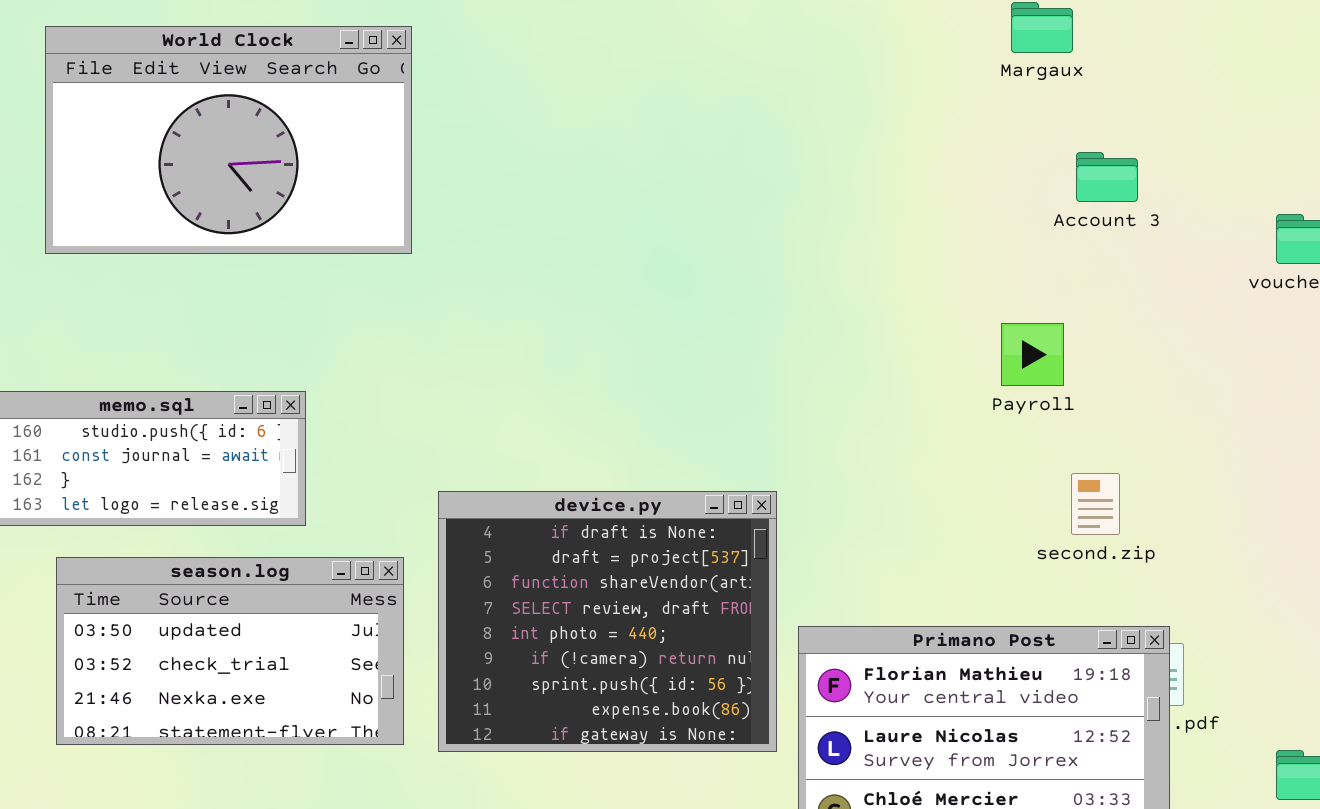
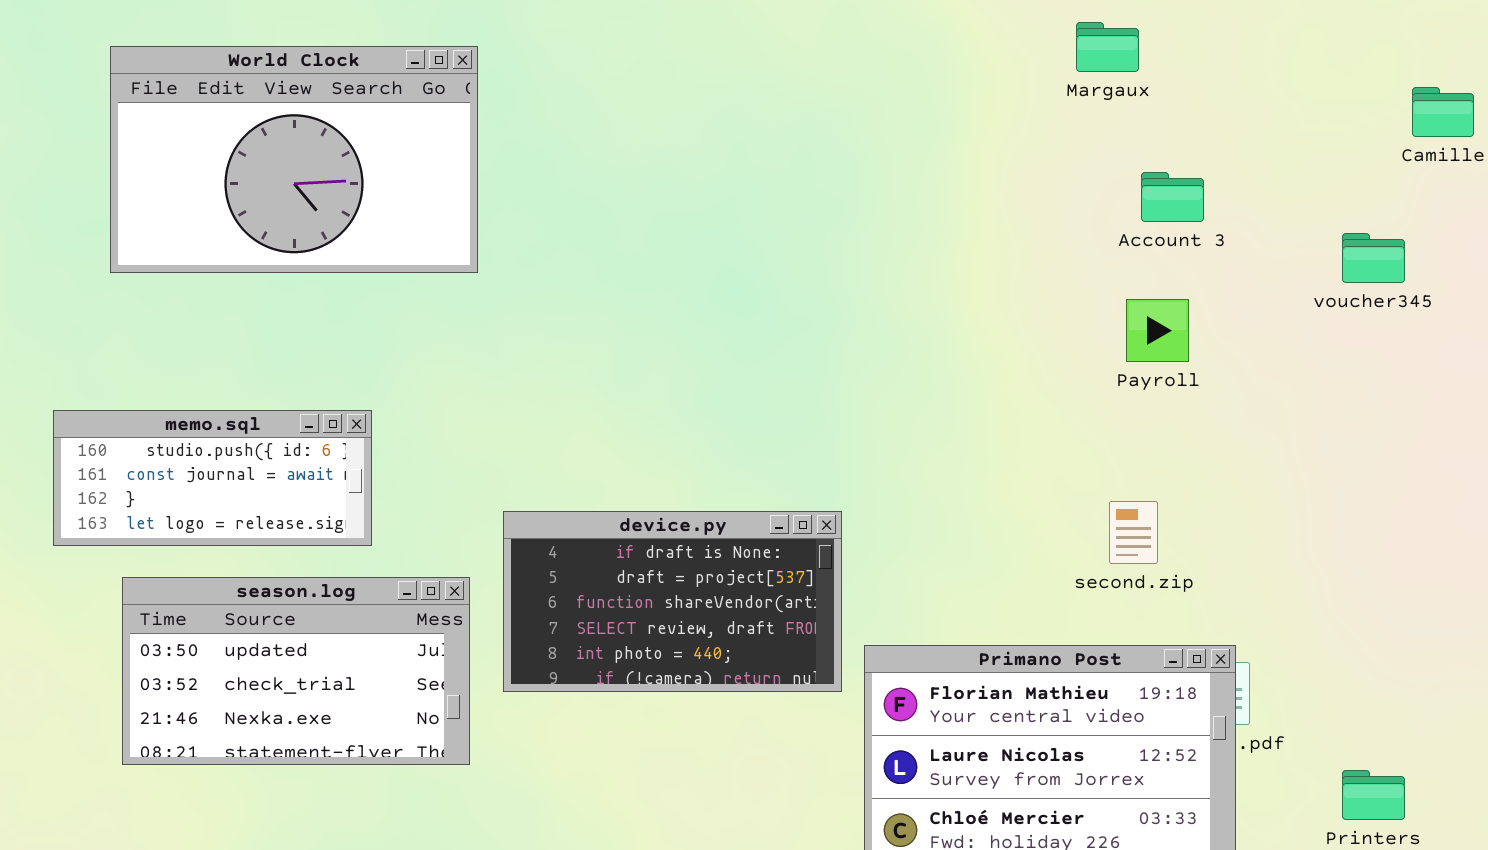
Payroll: [1001,323,1064,386] -> [1126,299,1189,362], moved
second.zip: [1071,473,1120,535] -> [1109,501,1158,564], moved
device.py: [438,491,777,752] -> [503,511,842,692], resized

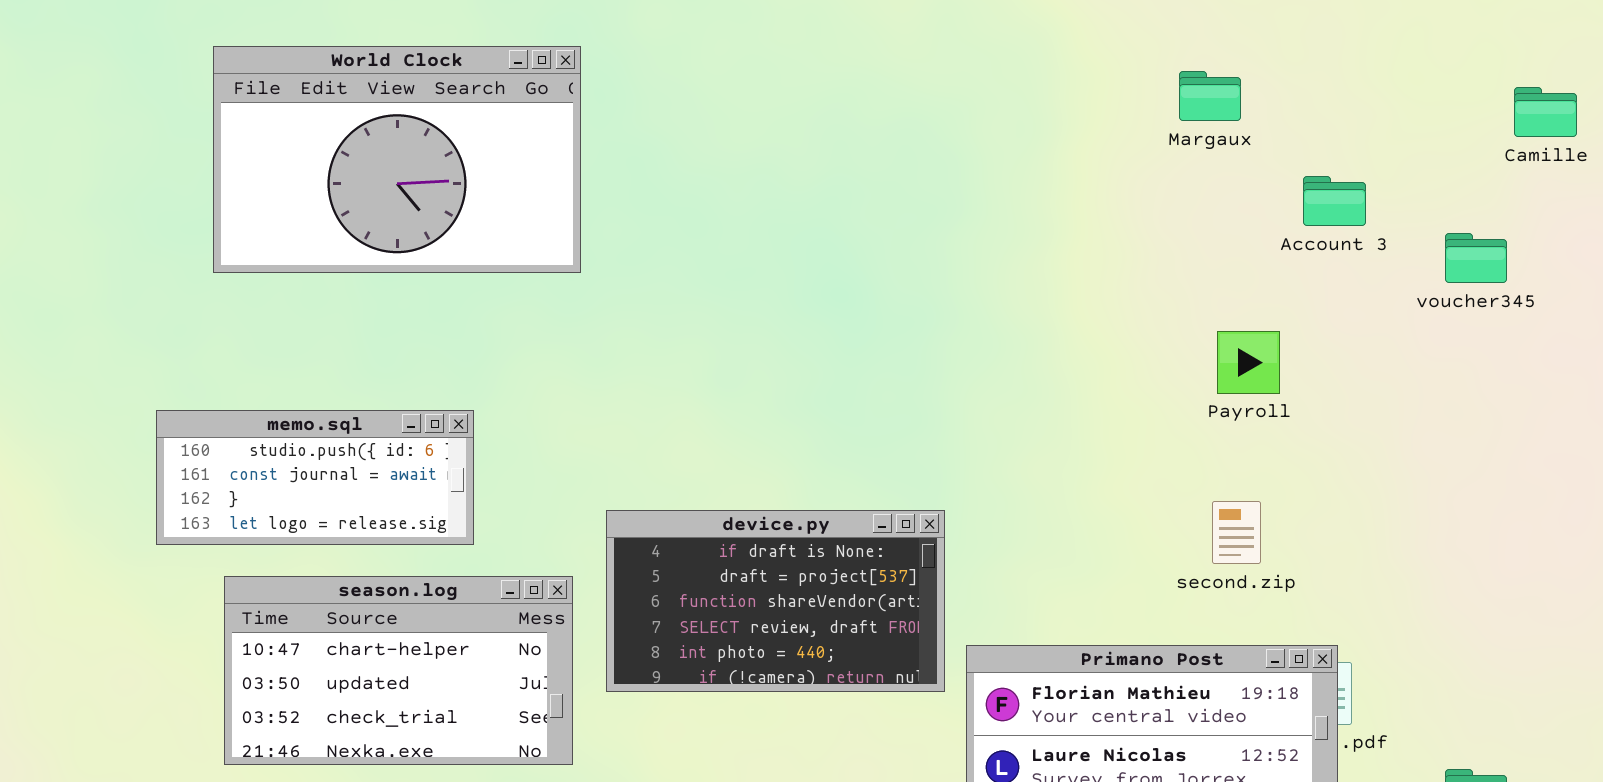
Margaux: [1076,22,1139,72] -> [1179,71,1241,121], moved
Account 3: [1141,172,1204,222] -> [1303,176,1366,226], moved
Payroll: [1126,299,1189,362] -> [1217,331,1280,394], moved
season.log: [122,577,470,765] -> [224,576,573,765], scrolled up 1 row

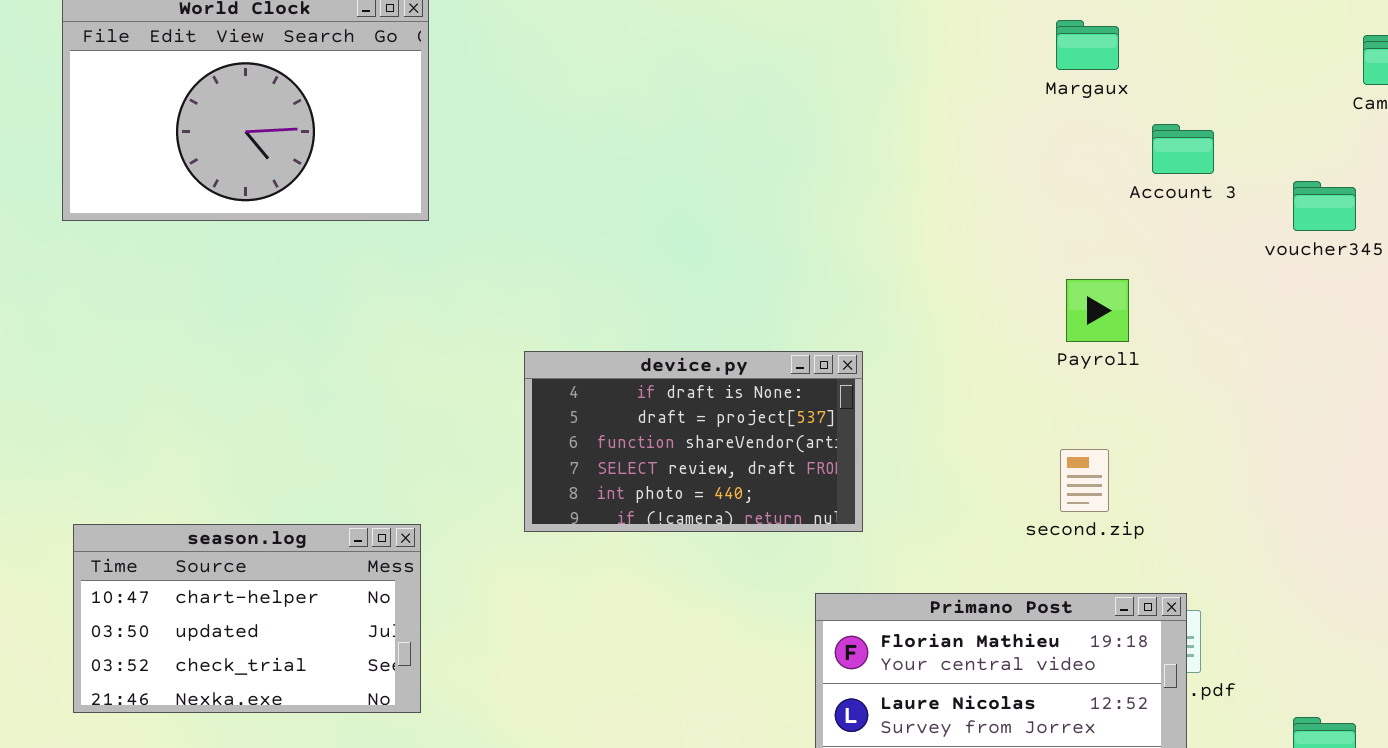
Margaux: [1179,71,1241,121] -> [1056,20,1119,70], moved
memo.sql: [156,410,474,545] -> none, closed
device.py: [606,510,945,692] -> [524,351,863,532], moved

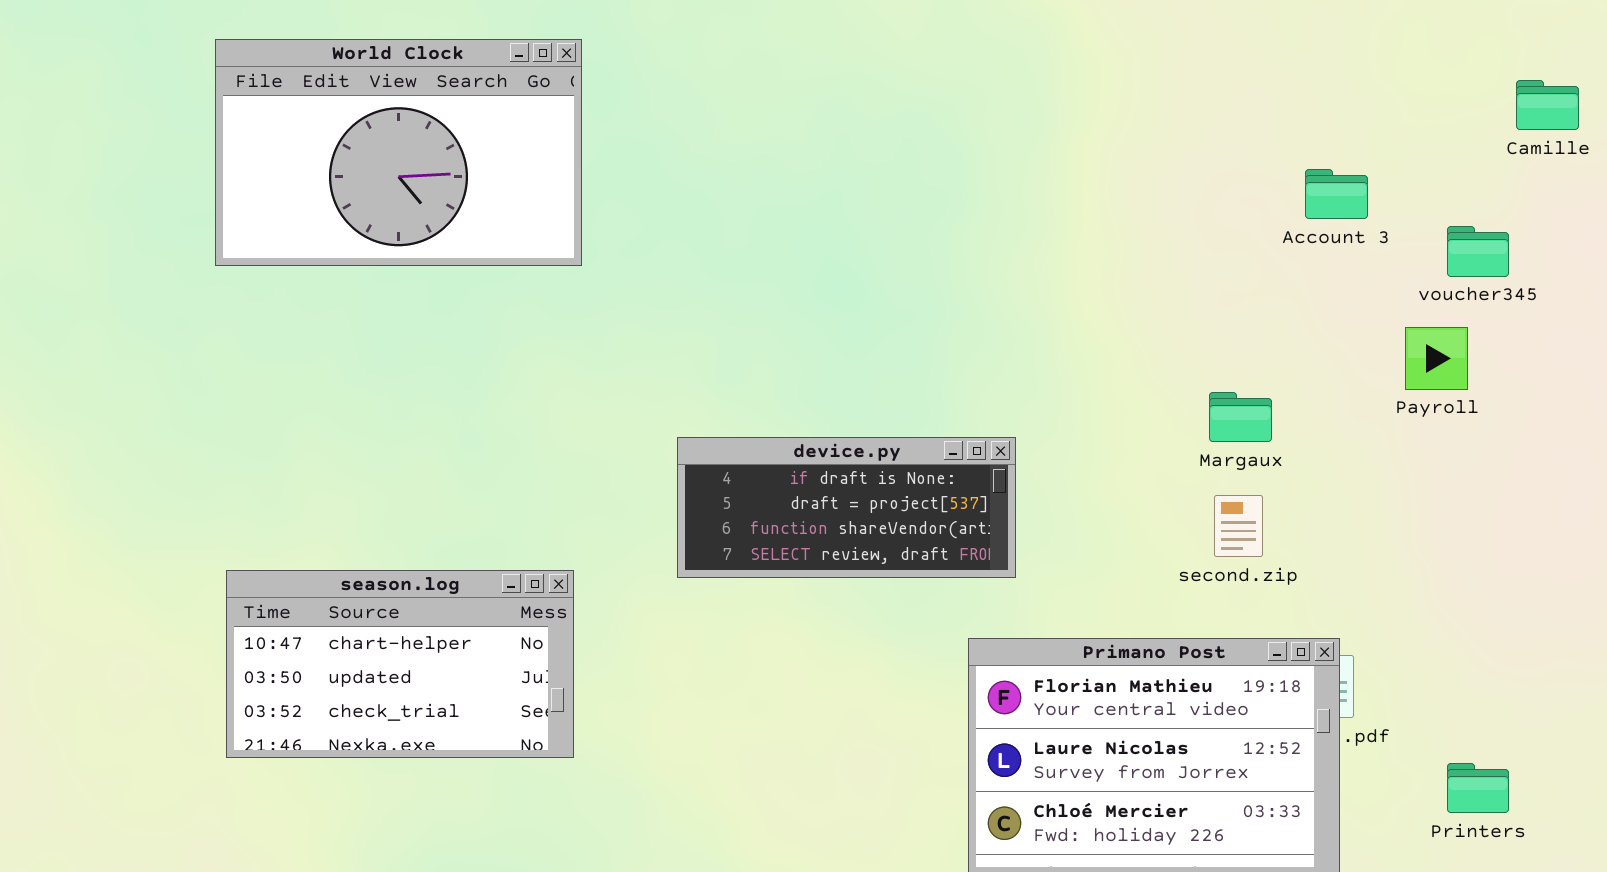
Margaux: [1056,20,1119,70] -> [1209,392,1272,442], moved
Payroll: [1066,279,1129,342] -> [1405,327,1468,390], moved
device.py: [524,351,863,532] -> [677,437,1016,578], resized

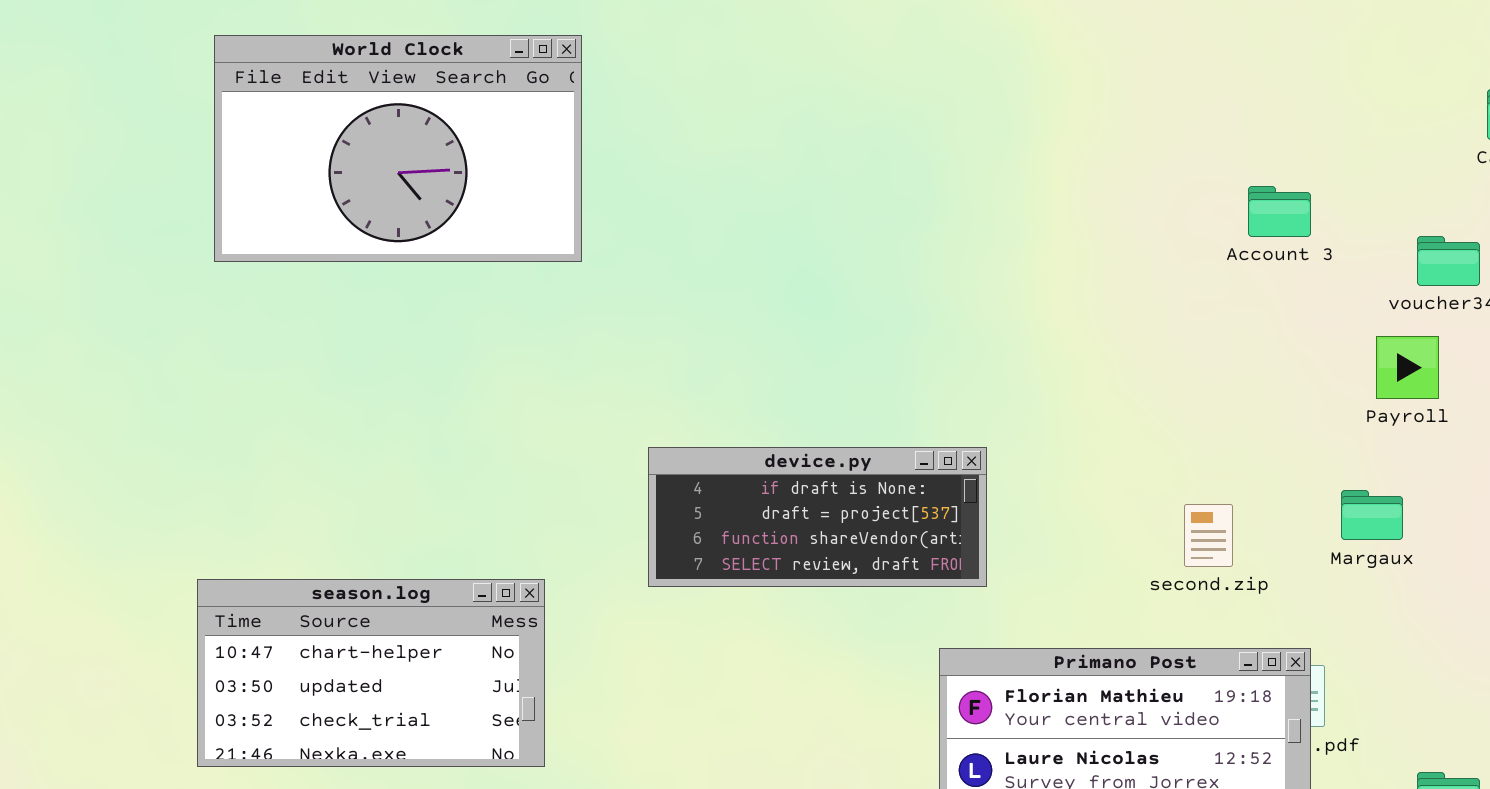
World Clock: [215,39,582,266] -> [214,35,582,262], moved
Account 3: [1305,169,1368,219] -> [1248,186,1311,237], moved
Margaux: [1209,392,1272,442] -> [1341,490,1403,540], moved

